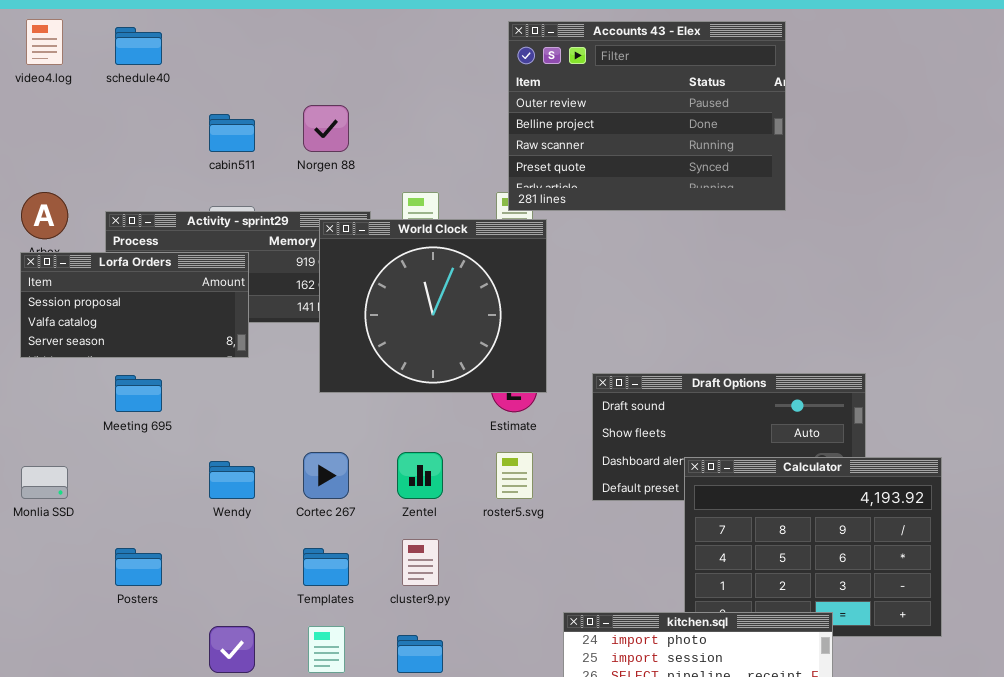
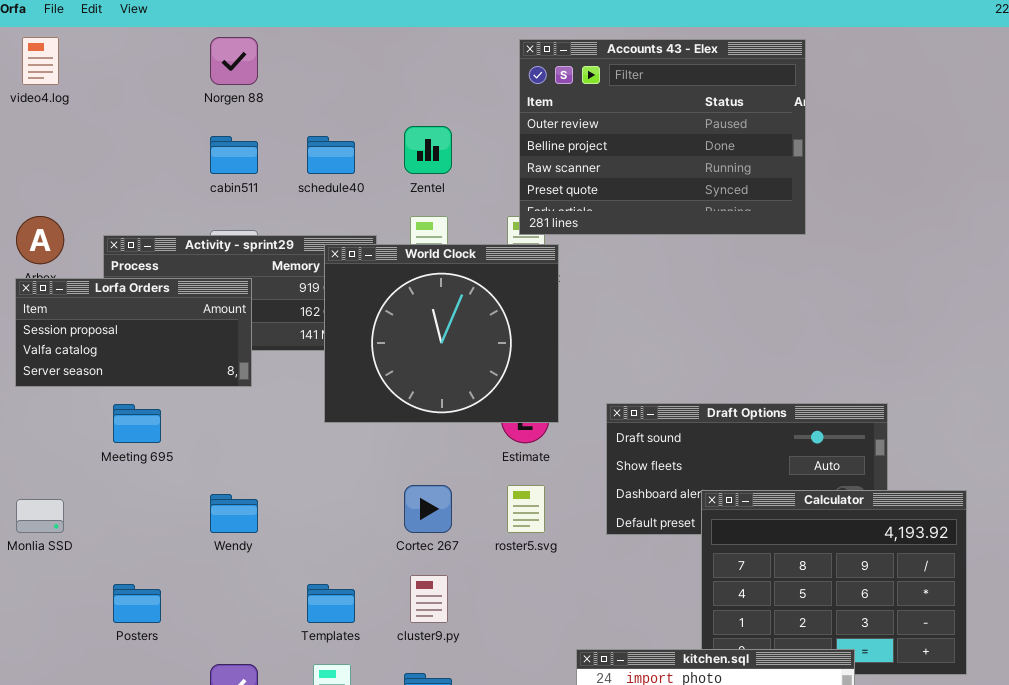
schedule40: [115,27,162,65] -> [307,136,355,174], moved
Norgen 88: [303,105,349,152] -> [210,37,258,85], moved
Cortec 267: [303,452,349,499] -> [404,485,452,533], moved
Zentel: [397,452,443,499] -> [404,126,452,174], moved

